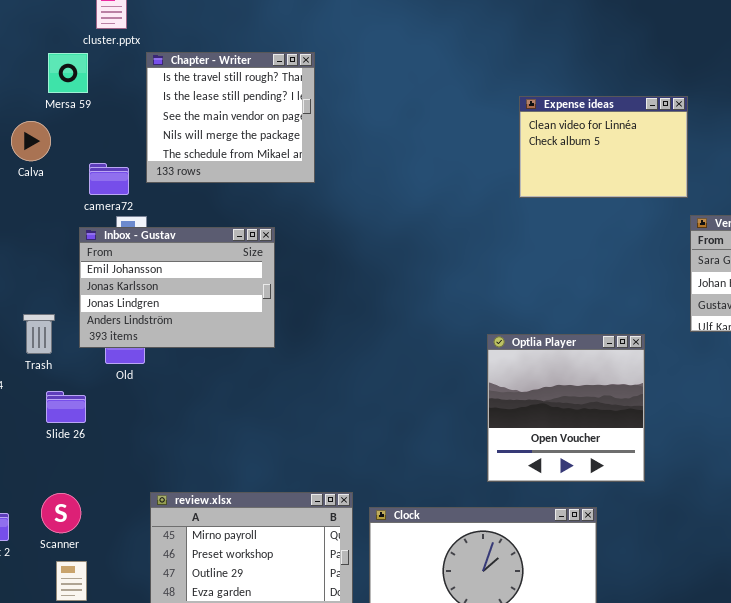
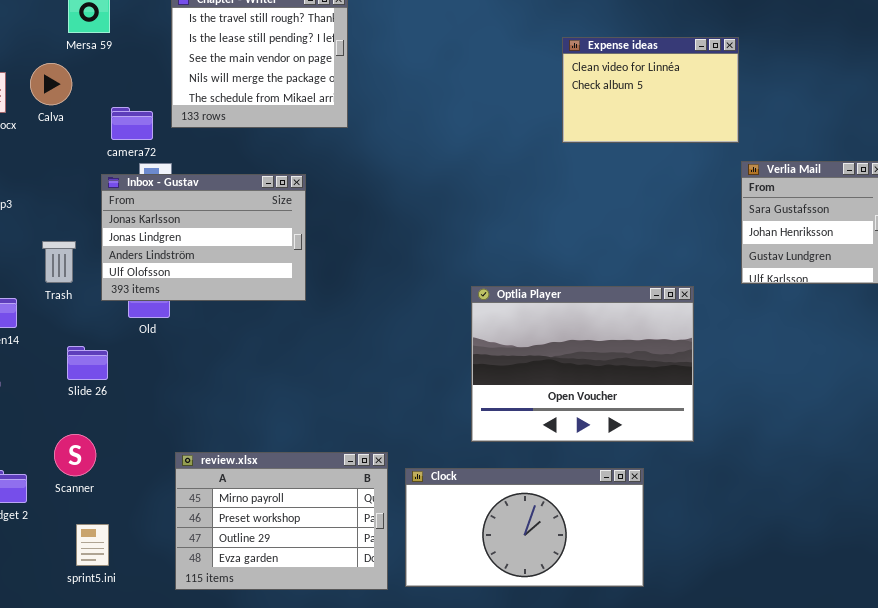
Inbox - Gustav: [79,227,275,348] -> [101,174,306,301], scrolled down 1 row
Trash: [23,314,55,354] -> [42,241,76,283], moved
Optlia Player: [487,334,645,482] -> [471,286,694,442], resized
Scanner: [41,493,81,533] -> [54,434,96,476], moved

